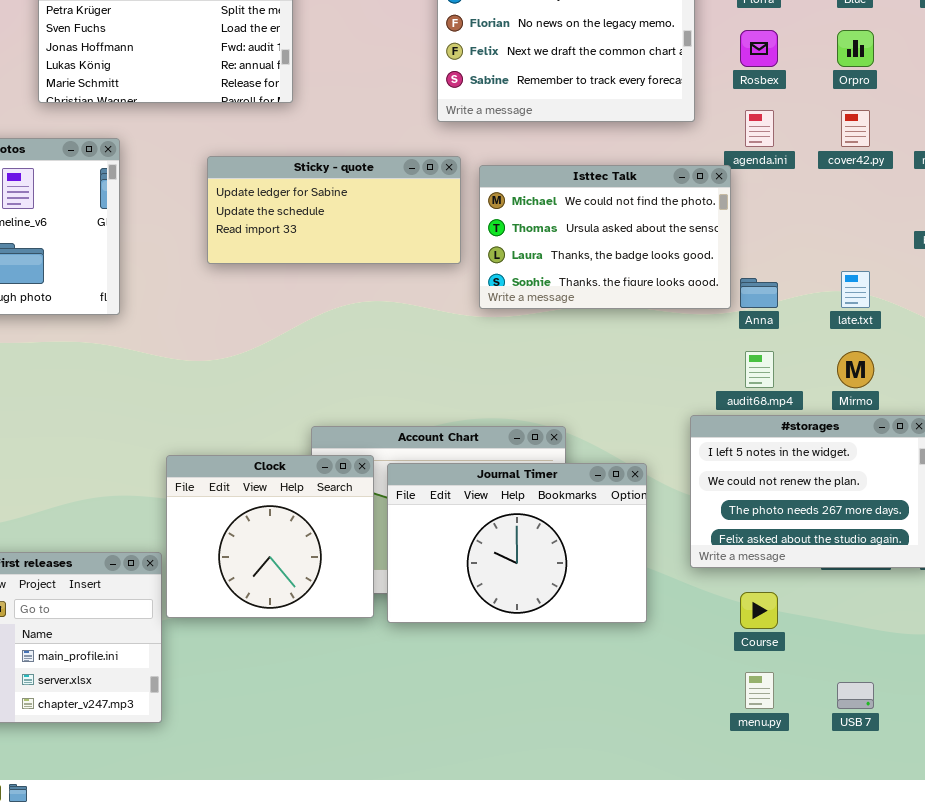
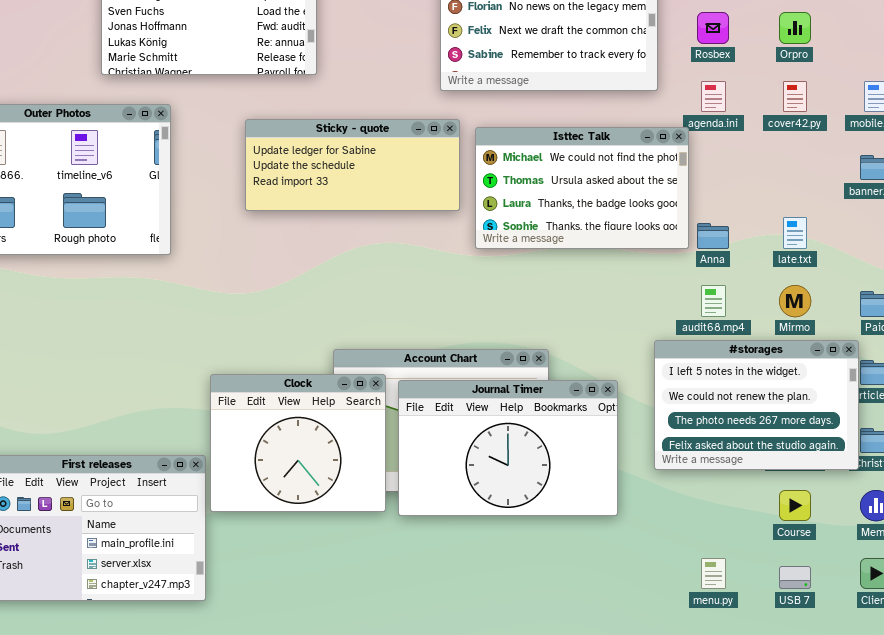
Course: [740,592,778,629] -> [779,490,811,521], moved

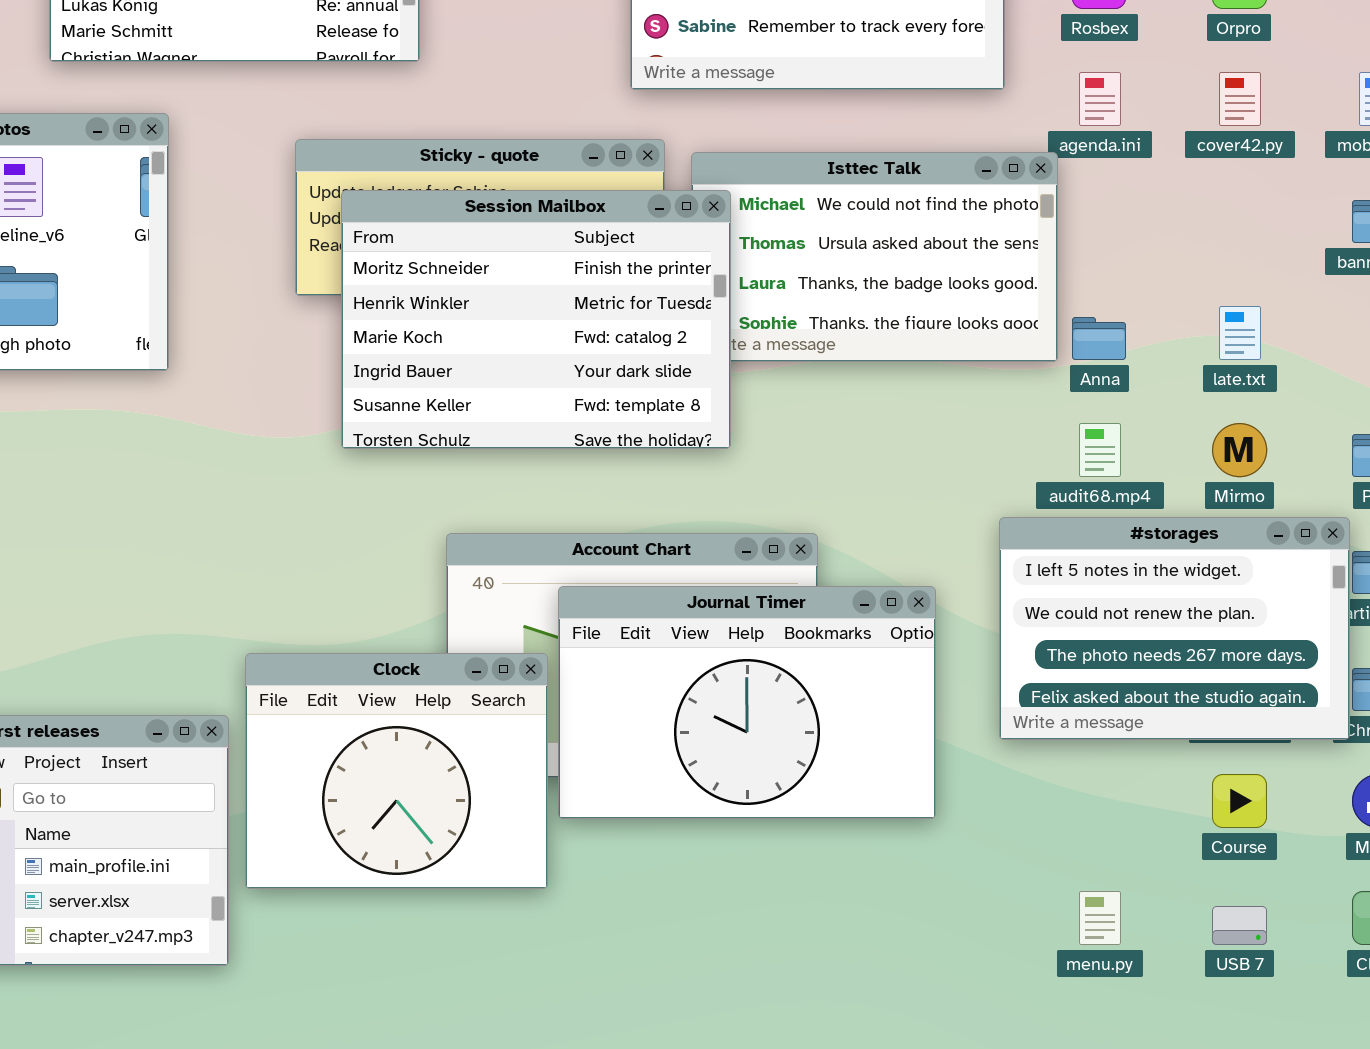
Session Mailbox: none -> [341,190,731,449], opened
Clock: [210,374,386,512] -> [245,653,548,889], moved

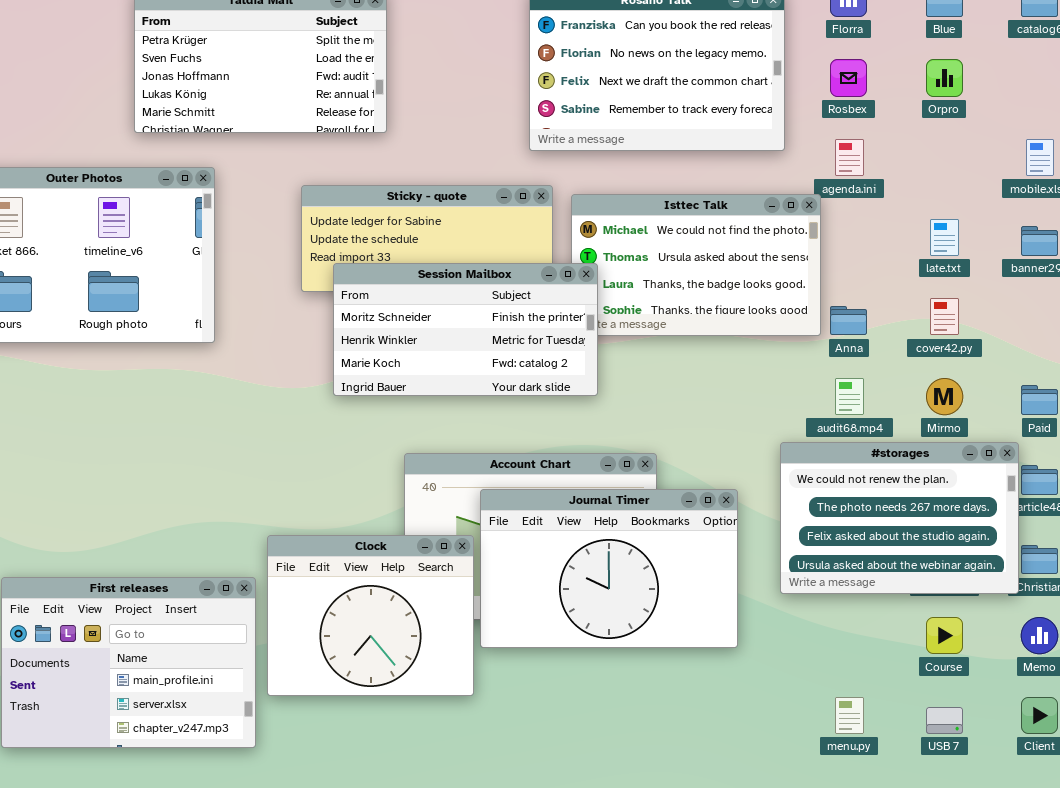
cover42.py: [1219,72,1261,126] -> [930,298,959,335], moved
Session Mailbox: [341,190,731,449] -> [333,263,598,396], resized
late.txt: [1219,306,1261,360] -> [930,219,959,256], moved
#storages: [999,517,1350,740] -> [780,442,1019,594], scrolled down 1 row

